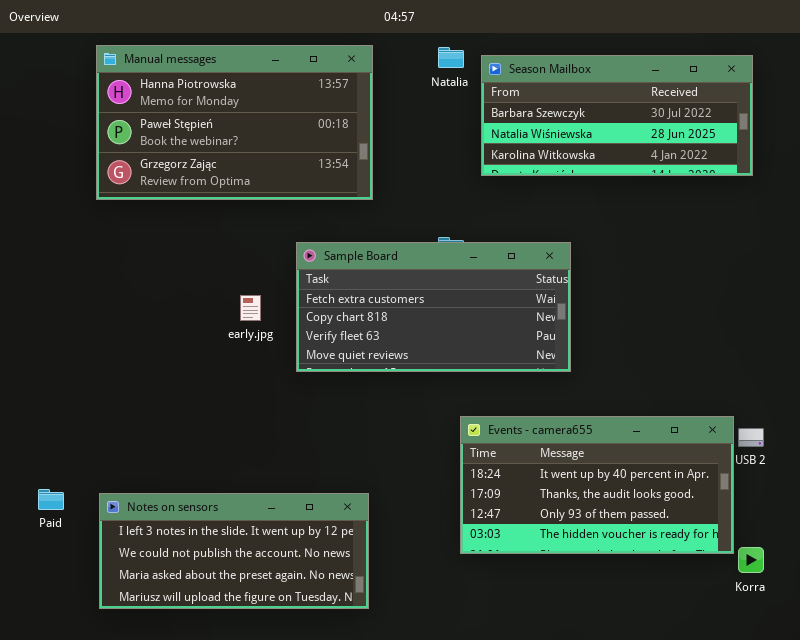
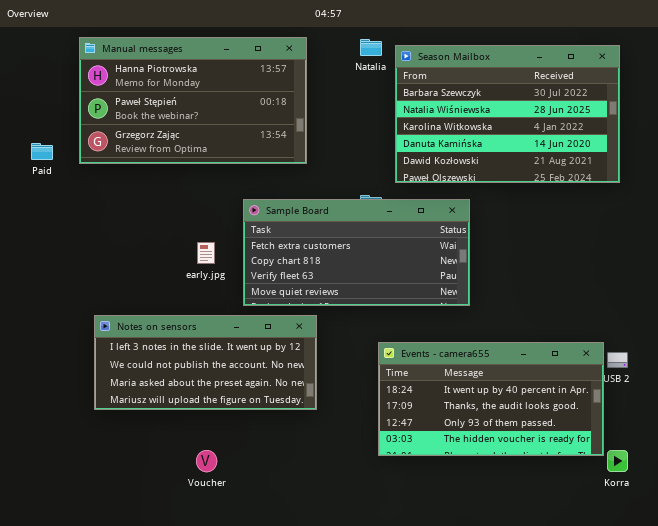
Season Mailbox: [481,55,753,176] -> [395,45,620,183], resized
Paid: [38,489,64,510] -> [31,143,53,160], moved
Notes on sensors: [99,493,369,609] -> [94,315,317,410], moved

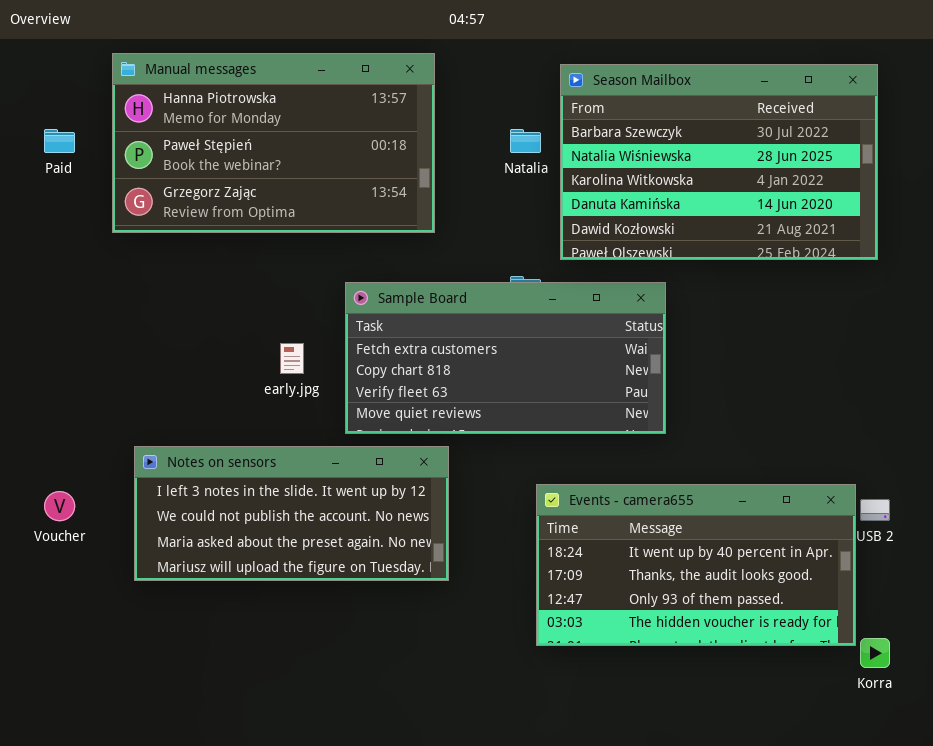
Natalia: [360,39,382,56] -> [510,129,541,153], moved
Paid: [31,143,53,160] -> [44,129,75,153], moved
Voucher: [196,450,217,472] -> [44,491,75,521], moved

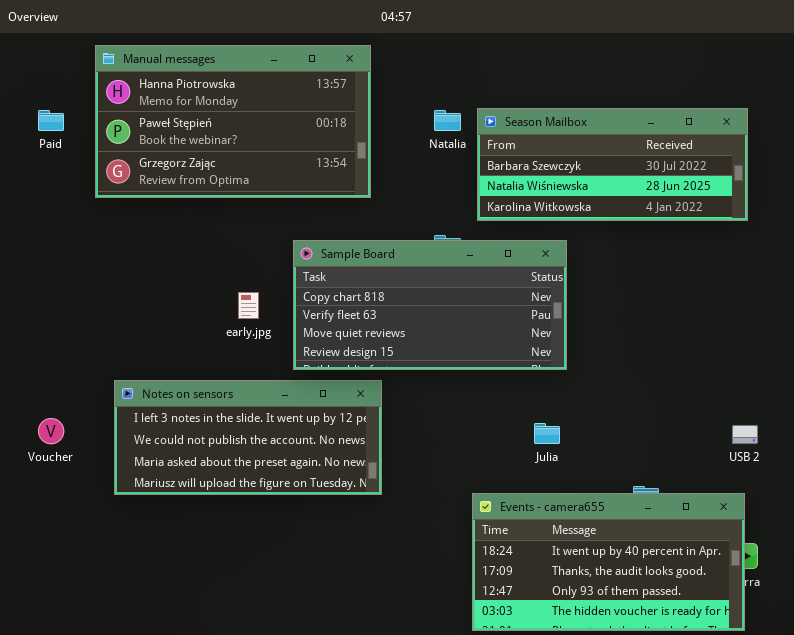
Season Mailbox: [560,64,878,260] -> [477,108,748,221], resized
Sample Board: [345,282,666,434] -> [293,240,567,370], scrolled down 1 row
Events - camera655: [536,484,856,646] -> [472,493,745,631], moved

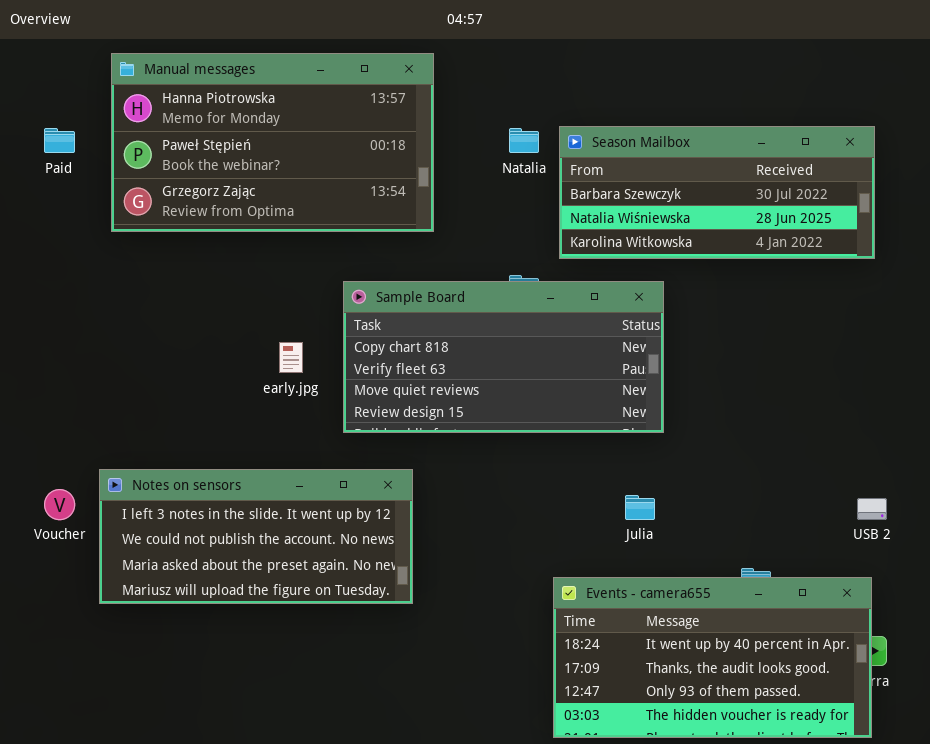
Notes on sensors: [114,380,382,495] -> [99,469,413,604], moved

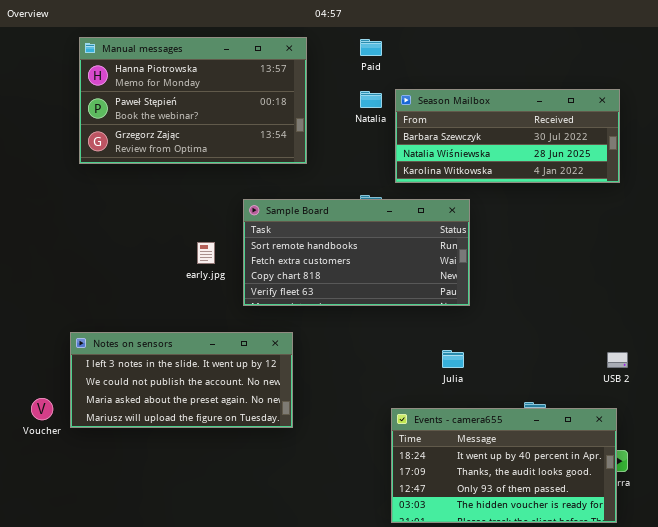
Paid: [44,128,75,153] -> [360,39,382,56], moved
Sample Board: [343,281,664,433] -> [243,199,470,306], scrolled up 2 rows
Voucher: [44,489,75,520] -> [31,398,53,420], moved

